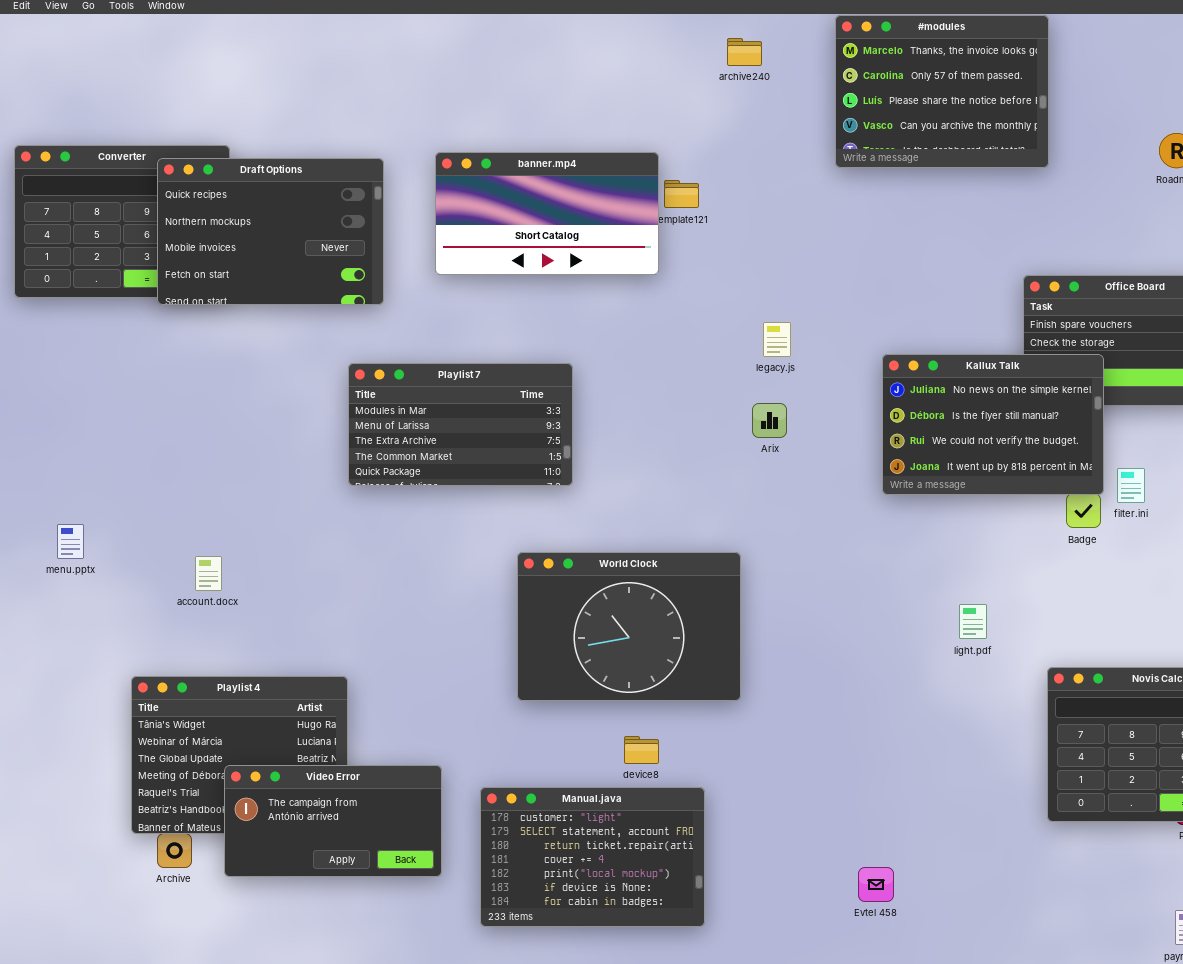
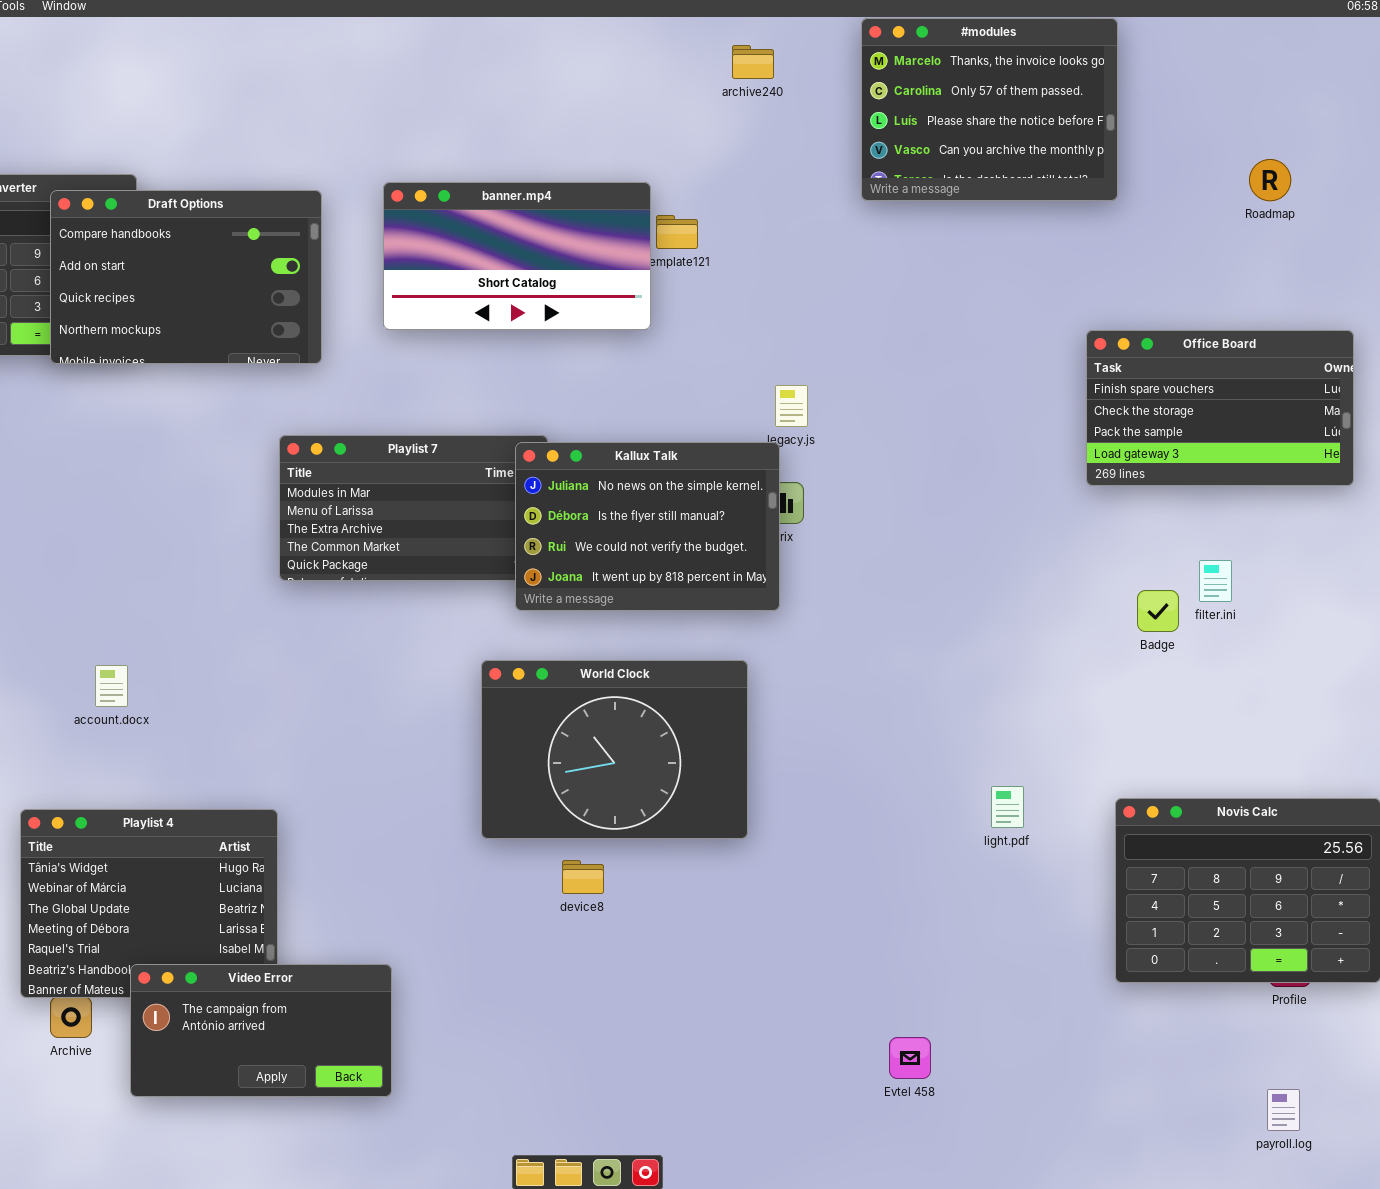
Draft Options: [157,158,384,305] -> [50,190,322,364], scrolled up 2 rows
Kallux Talk: [882,354,1104,495] -> [515,442,780,611], moved
light.pdf: [959,604,987,639] -> [991,786,1024,828], moved
device8: [624,736,659,764] -> [562,860,604,894], moved
Video Error: [224,765,442,877] -> [130,964,392,1097], moved
Manual.java: [480,787,705,927] -> none, closed

